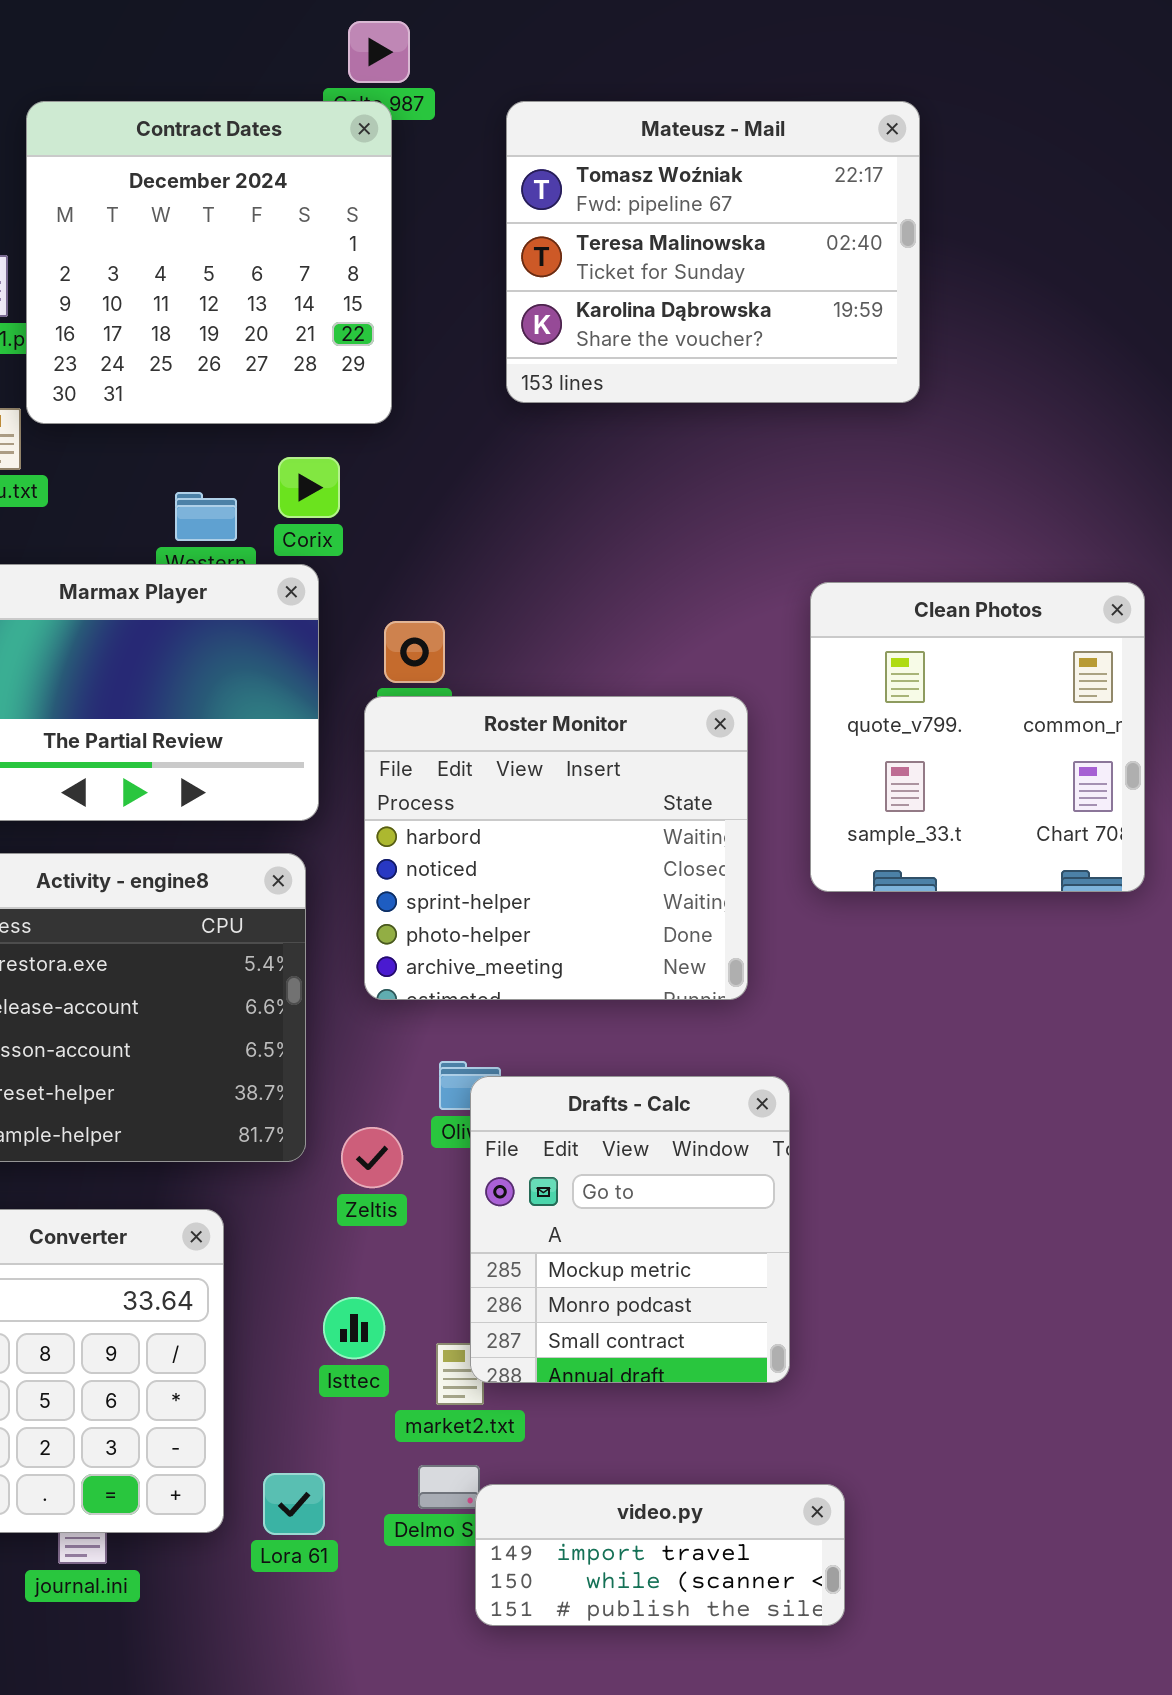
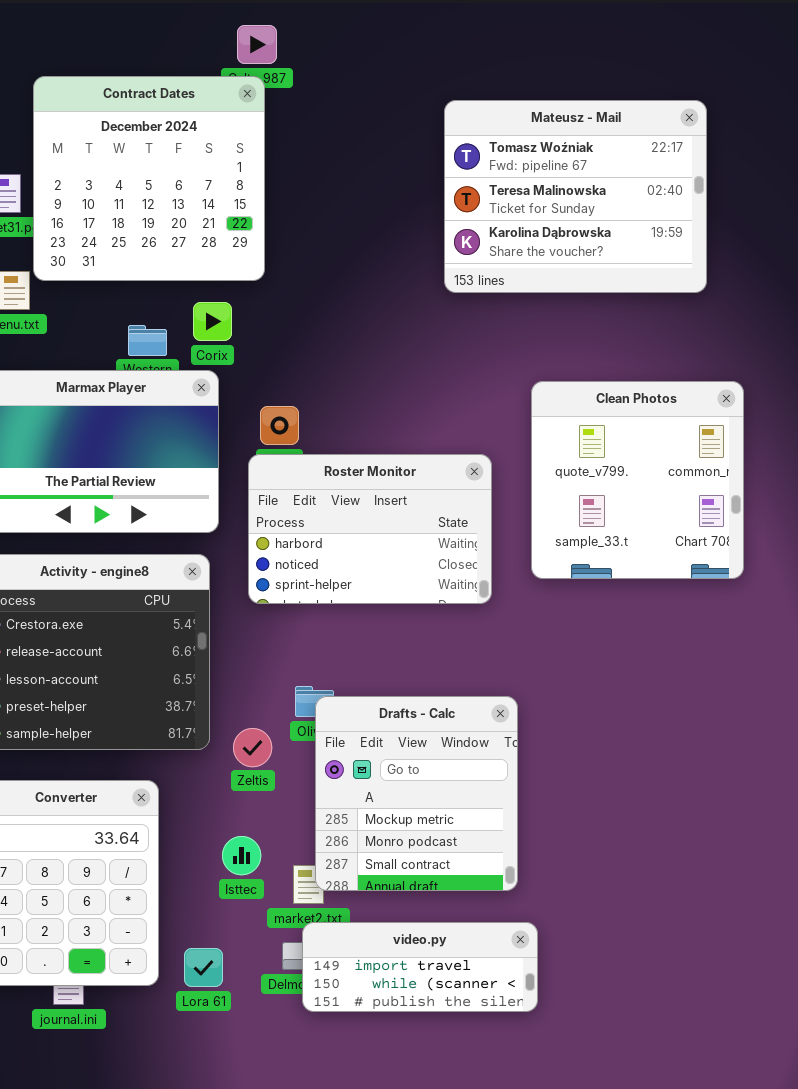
Mateusz - Mail: [506,101,920,403] -> [444,100,707,293], moved
Roster Monitor: [364,696,748,1000] -> [248,454,492,604], resized
video.py: [475,1484,845,1626] -> [302,922,538,1012], moved

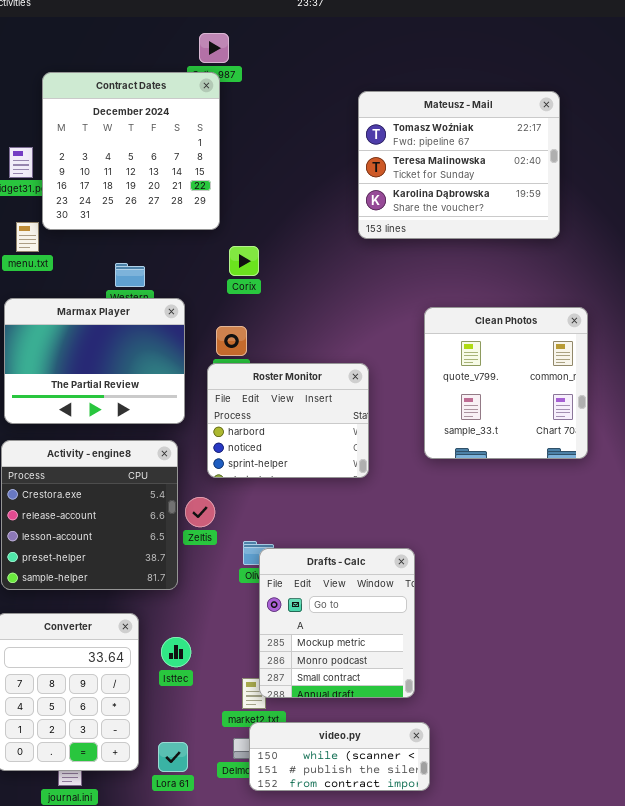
Corix: [193,302,232,341] -> [229,246,259,276], moved
Roster Monitor: [248,454,492,604] -> [207,363,369,478], resized
Zeltis: [233,728,272,767] -> [185,497,215,527], moved
Isttec: [222,836,261,875] -> [161,637,191,667], moved
video.py: [302,922,538,1012] -> [249,722,430,791], scrolled down 1 row

